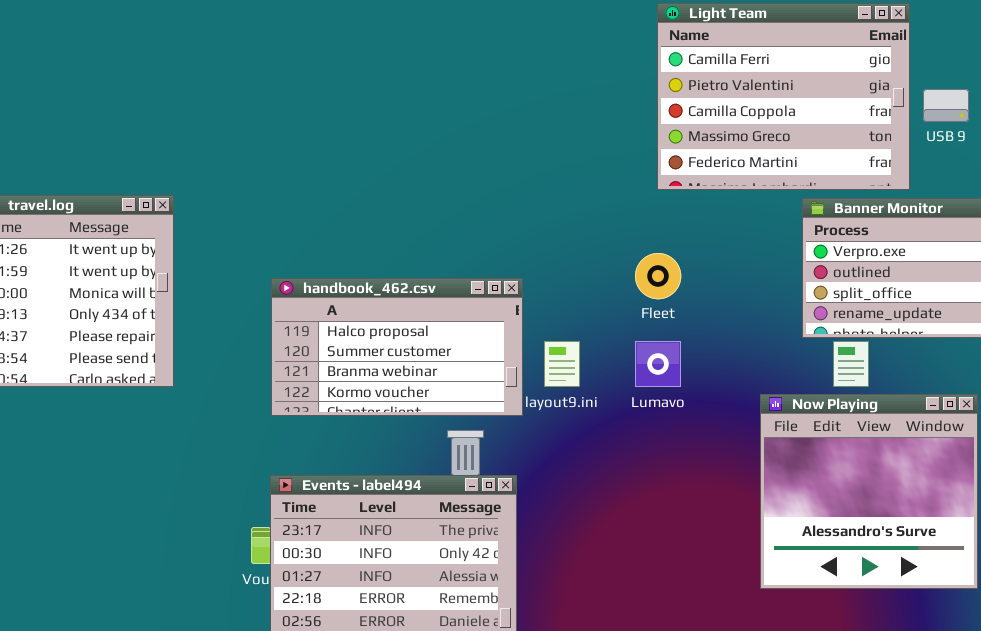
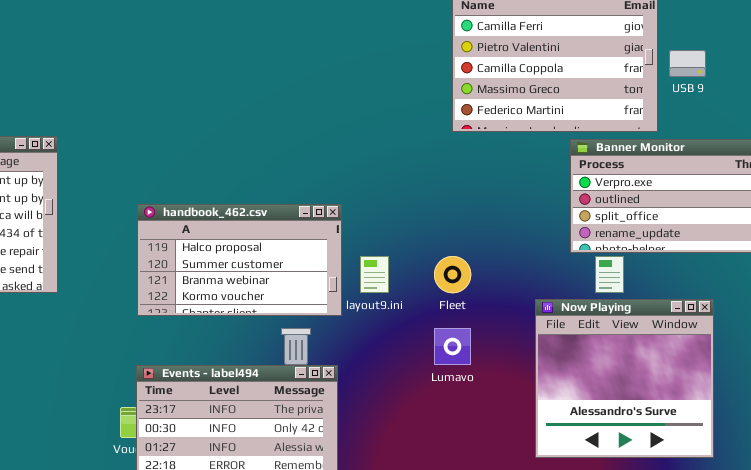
Fleet: [635,253,681,299] -> [434,256,471,293], moved
Lumavo: [635,341,681,387] -> [434,328,471,365], moved

